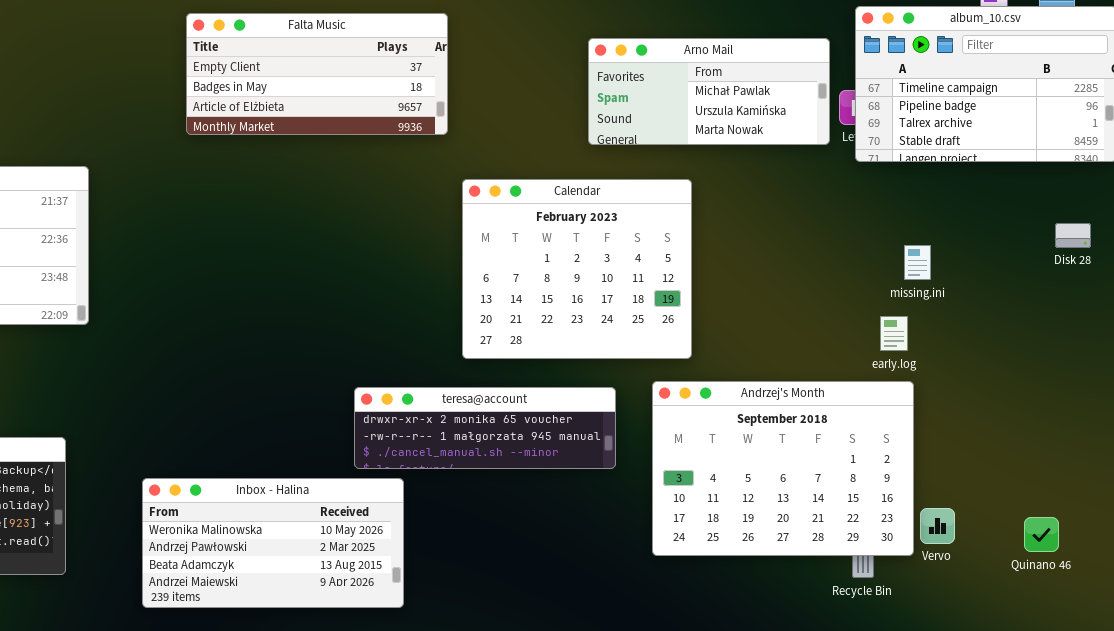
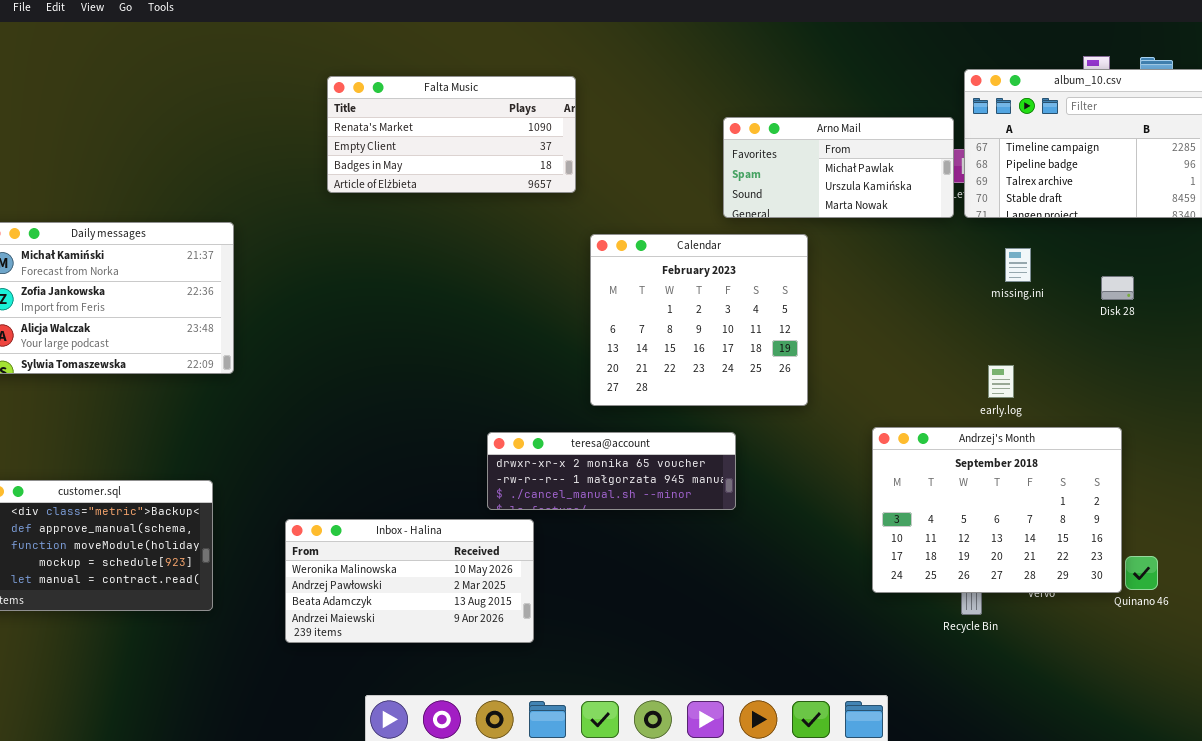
Falta Music: [186,13,448,135] -> [327,76,576,193], scrolled up 1 row
Arno Mail: [588,38,830,145] -> [723,117,954,218], moved
Disk 28: [1055,223,1091,248] -> [1101,276,1134,300], moved
missing.ini: [904,245,931,280] -> [1005,248,1031,282], moved
Andrzej's Month: [652,381,914,556] -> [872,427,1122,593], moved

